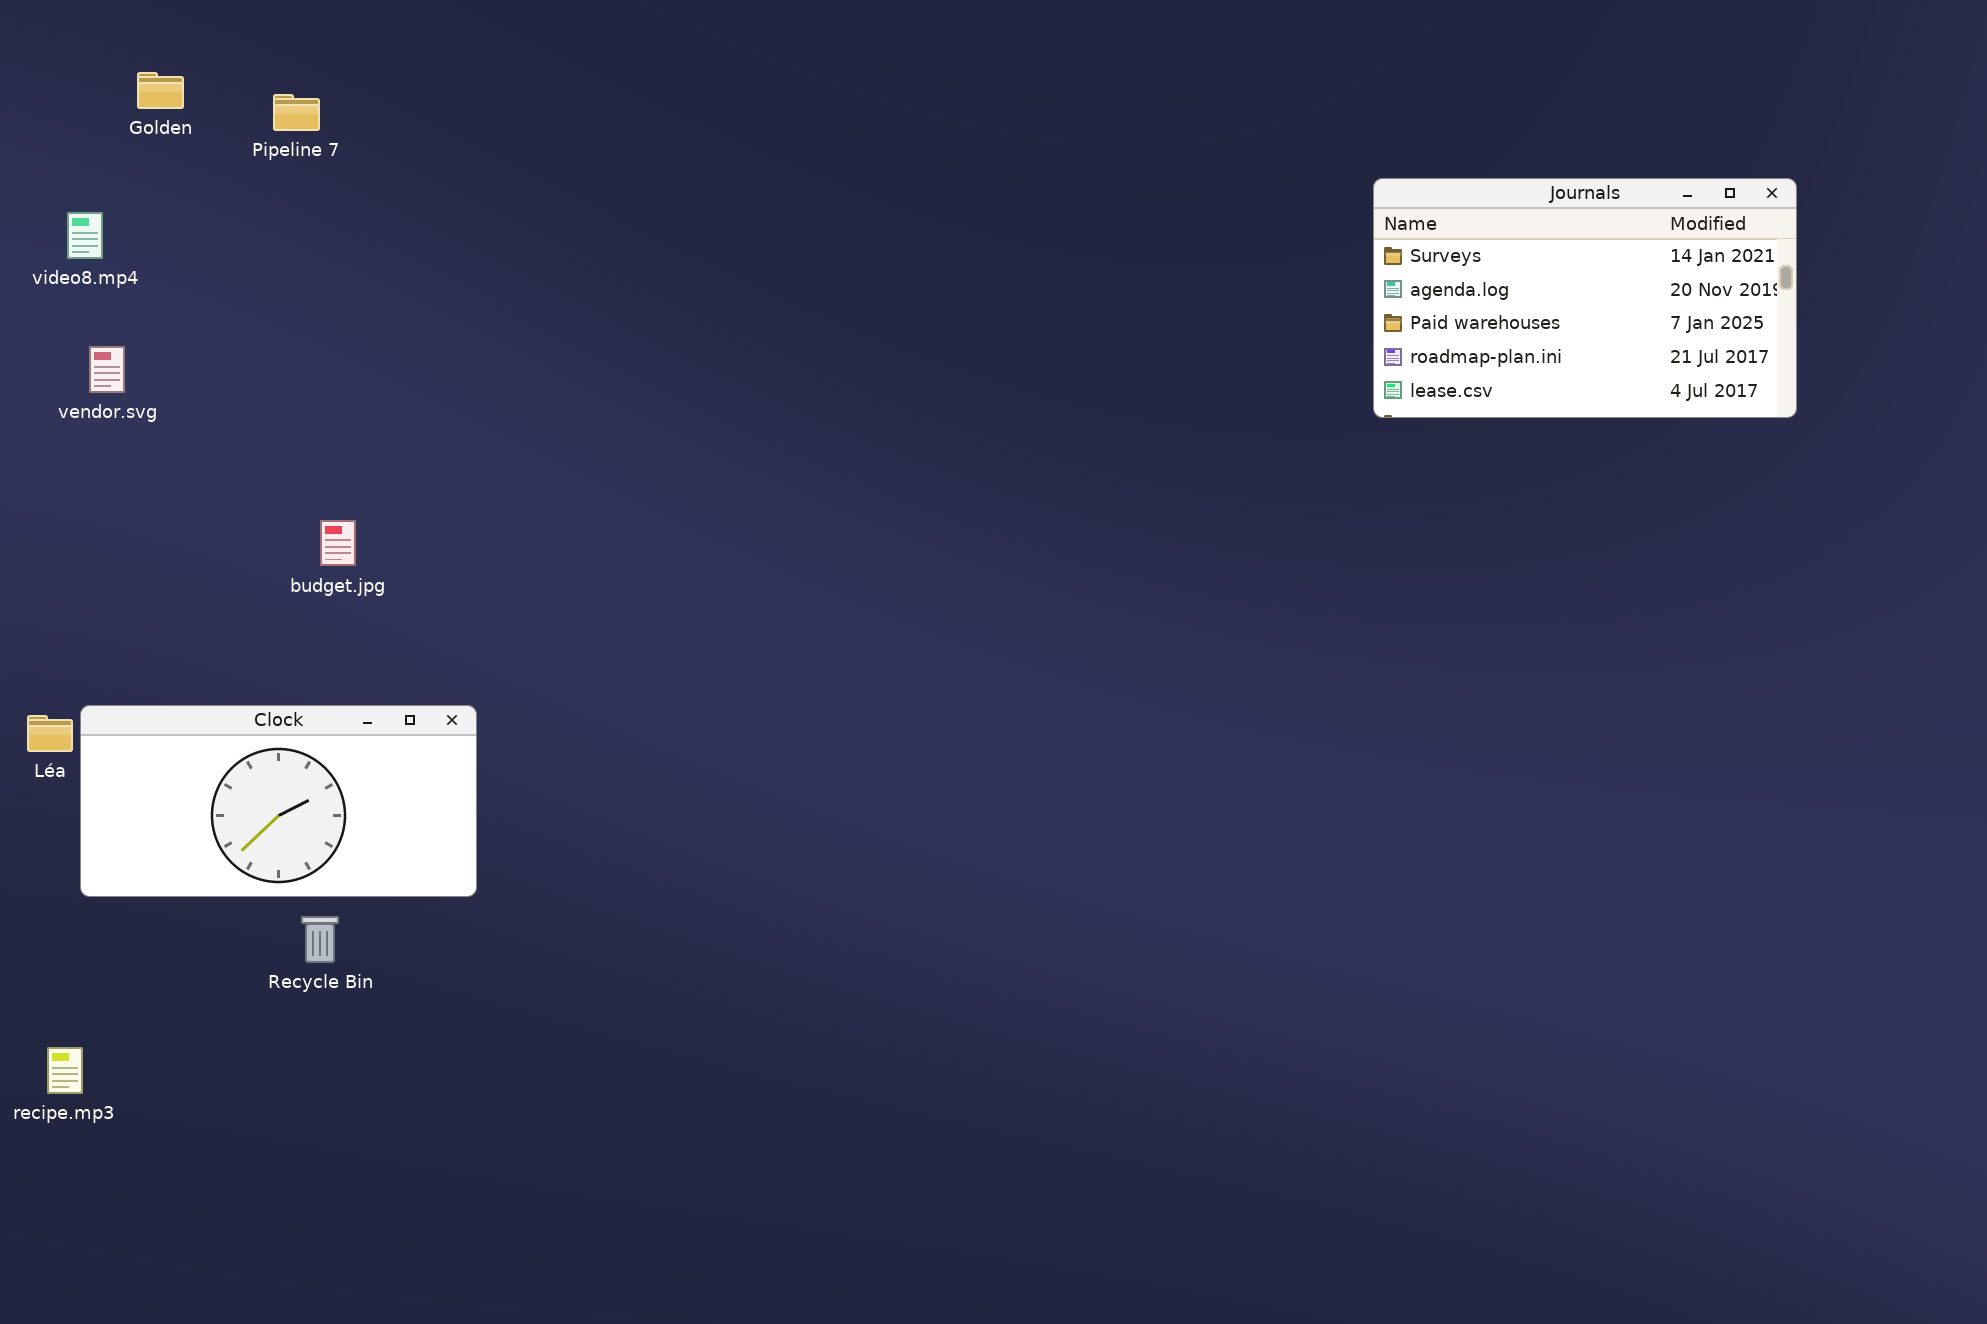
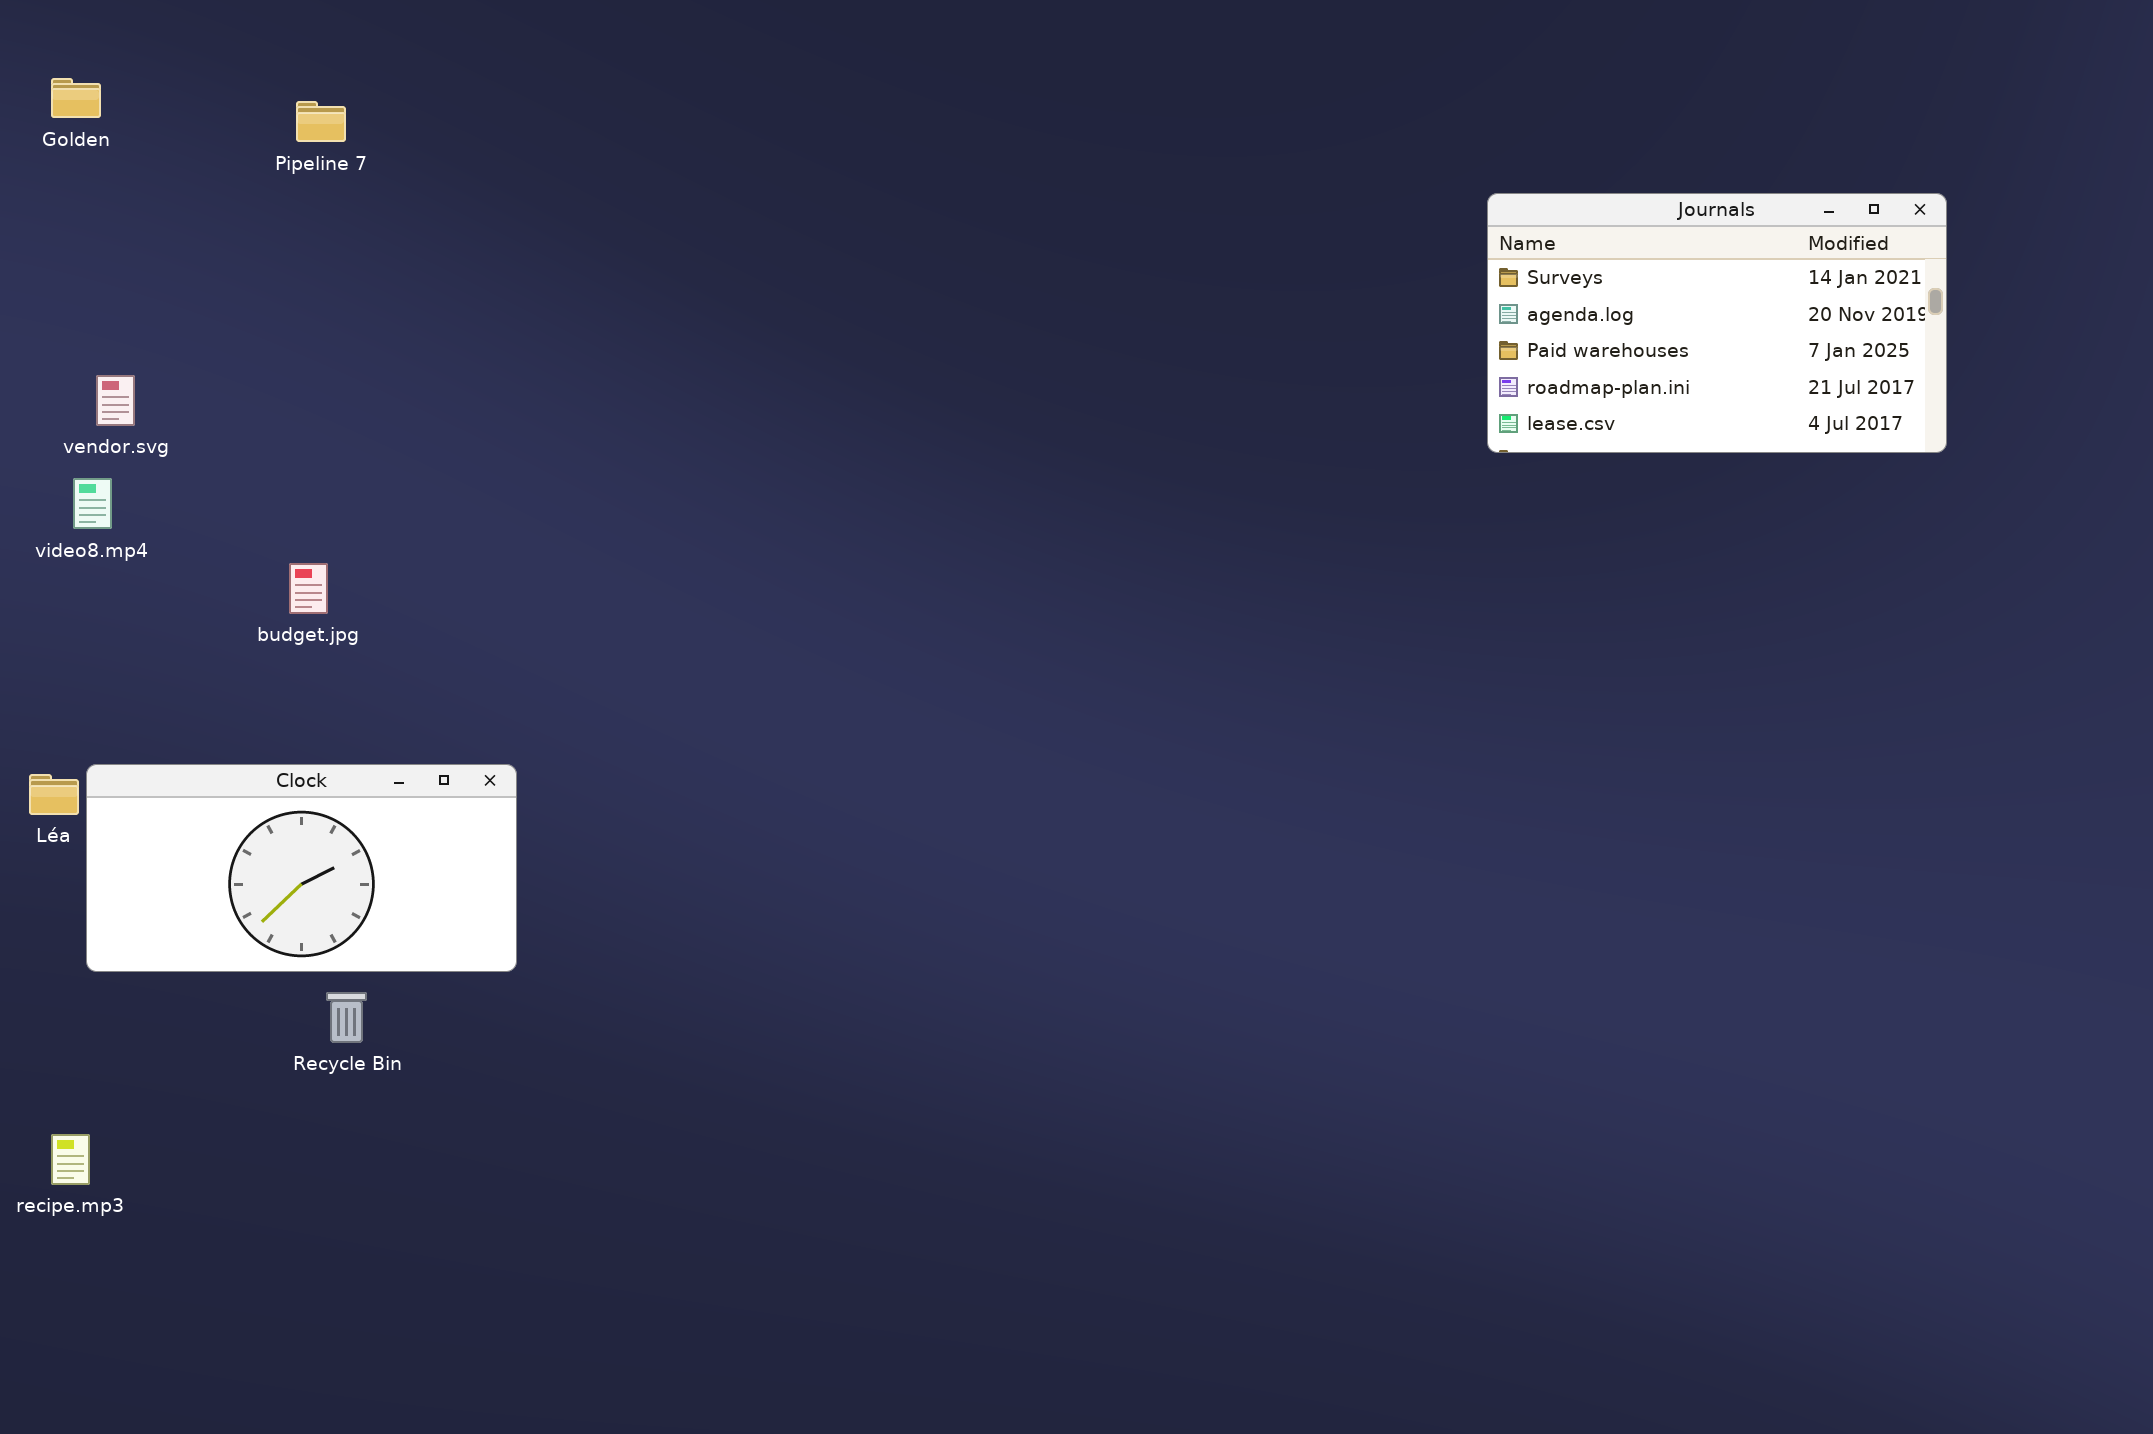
Golden: [137,72,184,109] -> [51,78,101,118], moved
video8.mp4: [67,212,103,259] -> [73,478,112,529], moved
budget.jpg: [320,520,356,566] -> [289,563,328,614], moved

